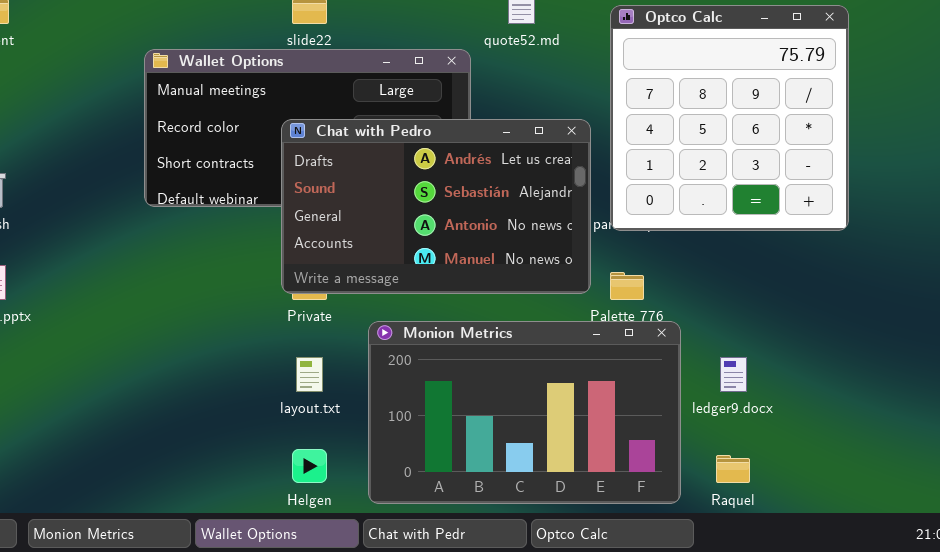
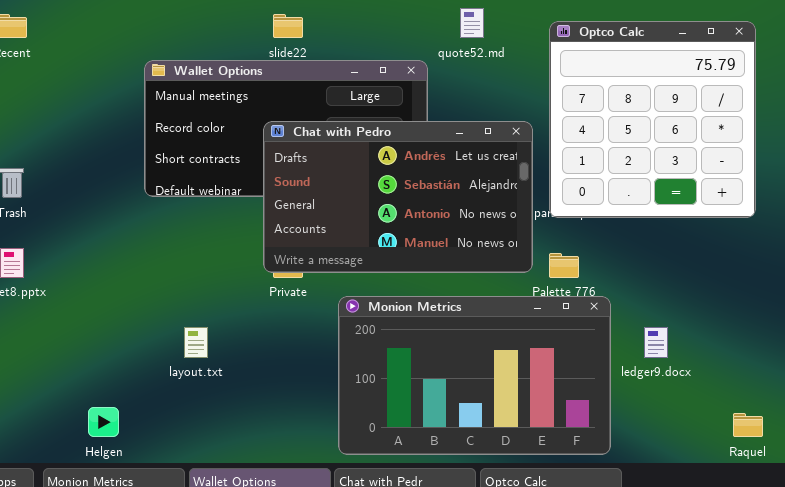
layout.txt: [296,357,323,392] -> [184,327,208,358], moved
Helgen: [292,449,327,483] -> [88,407,119,437], moved
Raquel: [716,455,750,483] -> [733,413,763,437], moved

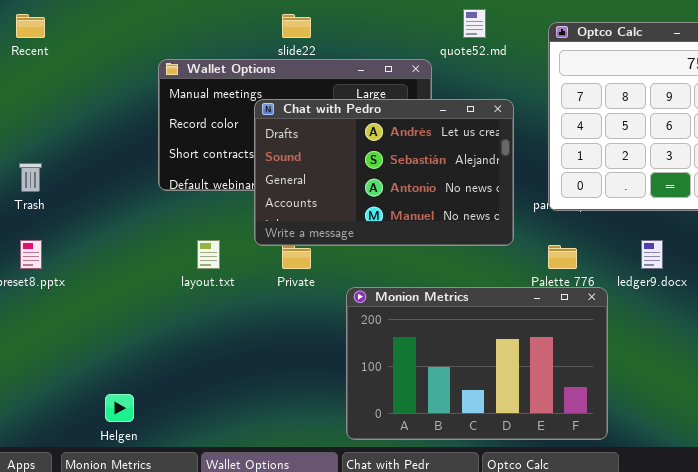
Chat with Pedro: [263,121,533,273] -> [254,99,514,246], moved
layout.txt: [184,327,208,358] -> [197,240,220,269], moved
ledger9.docx: [644,327,668,358] -> [641,240,663,269], moved

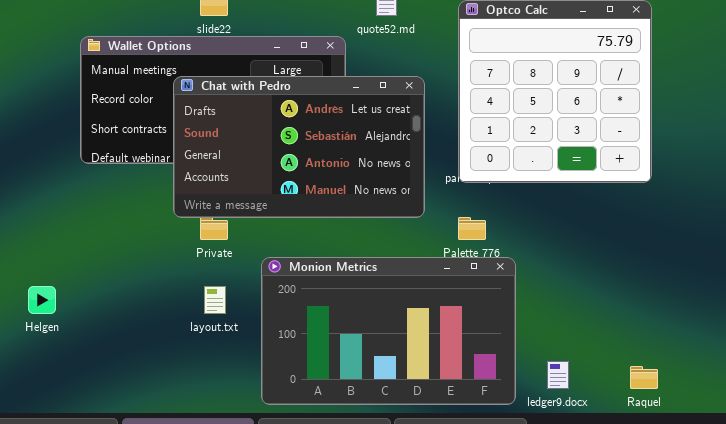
layout.txt: [197,240,220,269] -> [204,286,226,314], moved
ledger9.docx: [641,240,663,269] -> [547,361,569,389], moved
Helgen: [105,394,134,422] -> [28,286,56,314], moved

